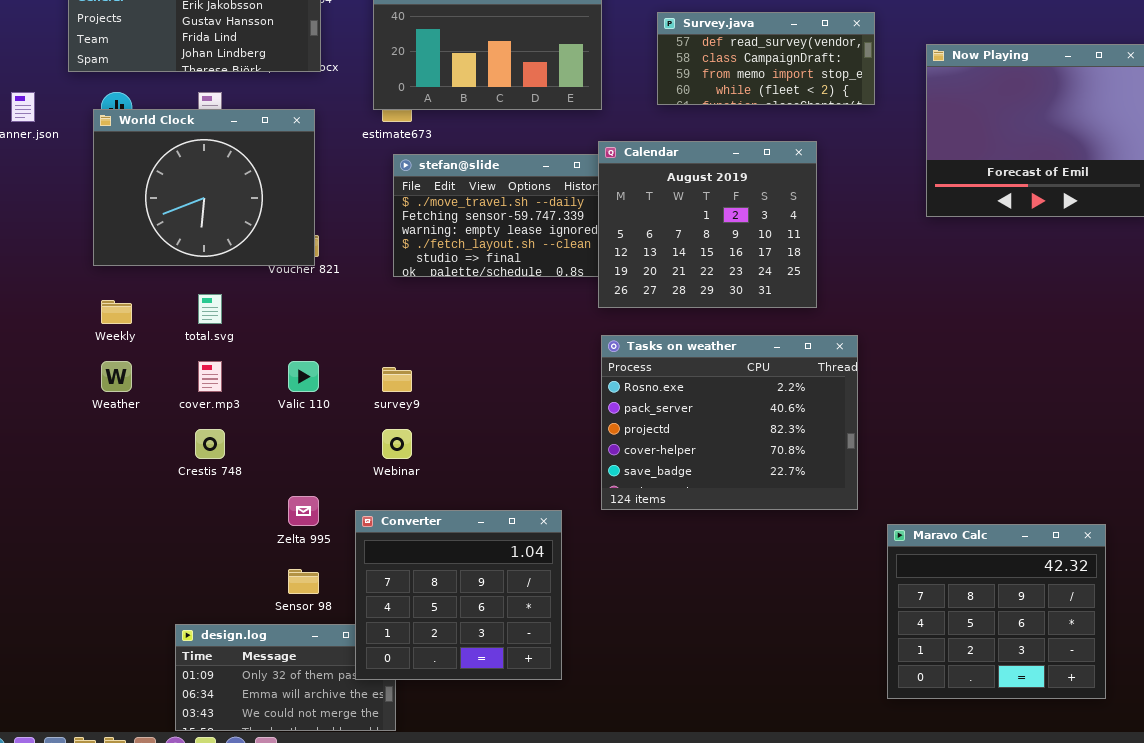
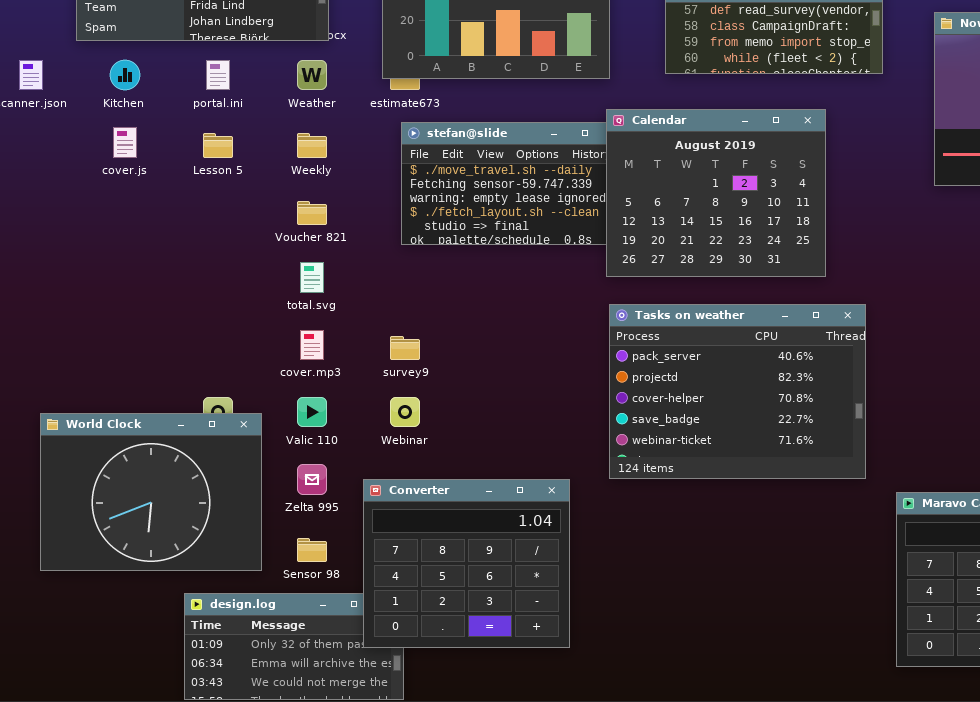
World Clock: [93,109,315,266] -> [40,413,262,571], moved
total.svg: [198,294,222,324] -> [300,262,324,293], moved
Weekly: [101,300,132,324] -> [297,133,327,158], moved
Tasks on weather: [601,335,858,510] -> [609,304,866,479], scrolled down 1 row
Weather: [101,361,132,392] -> [297,60,327,90], moved
cover.mp3: [198,361,222,392] -> [300,330,324,360], moved
Valic 110: [288,361,319,392] -> [297,397,327,427], moved

